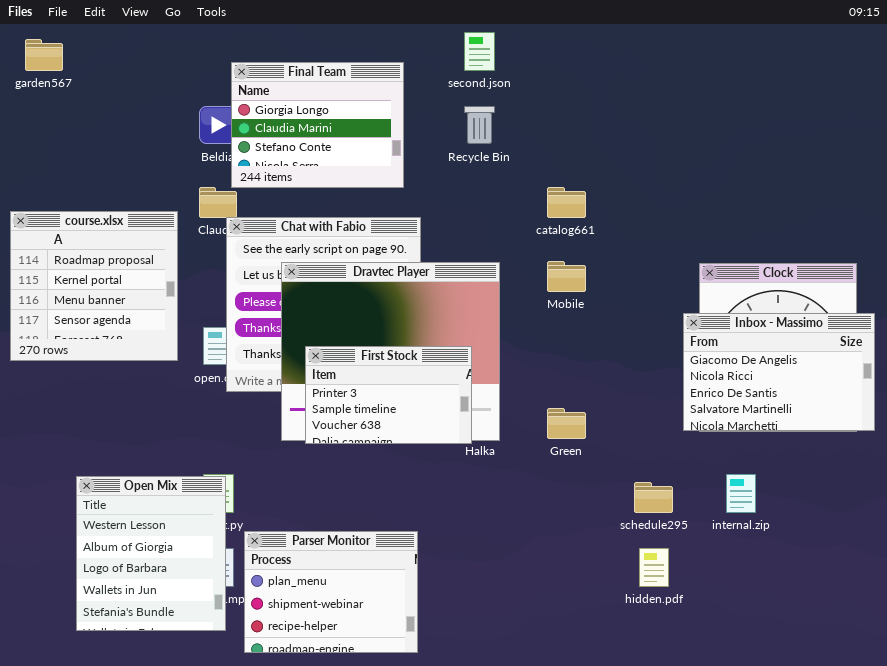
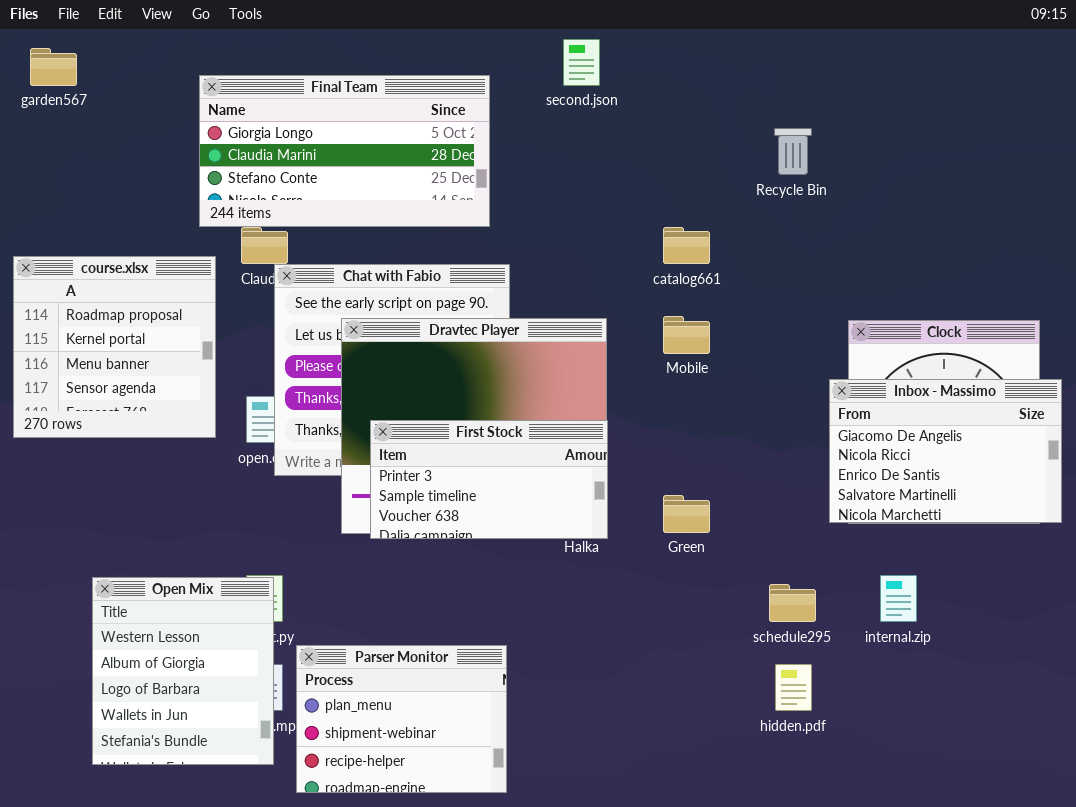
Final Team: [231,62,404,188] -> [199,75,490,227], resized
Recycle Bin: [464,106,495,144] -> [774,128,812,175], moved
First Stock: [305,346,472,444] -> [370,420,608,539], resized

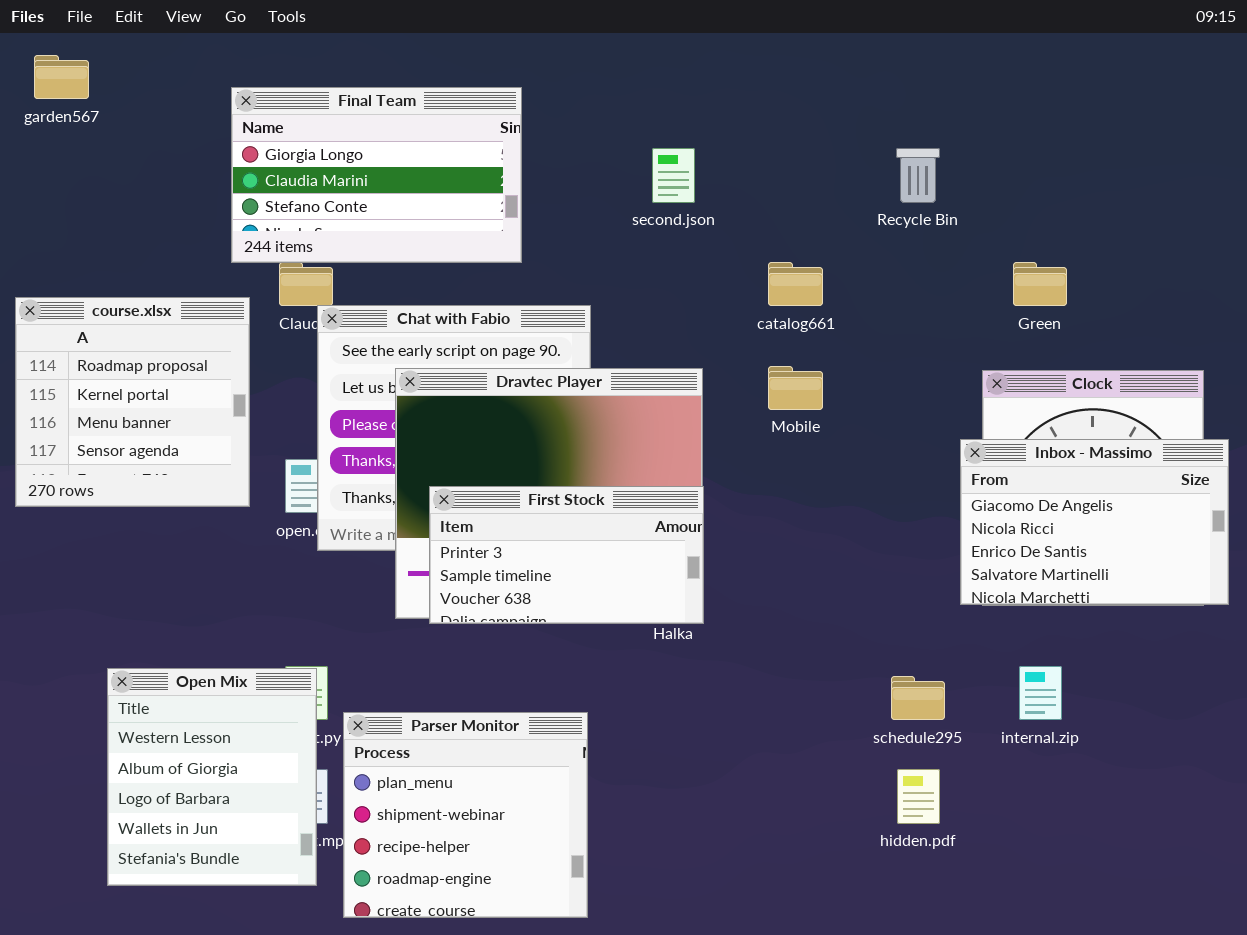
second.json: [563,39,600,86] -> [652,148,695,203], moved
Final Team: [199,75,490,227] -> [231,87,522,263], resized
Green: [663,495,710,533] -> [1013,262,1067,306], moved
Parser Monitor: [296,645,507,793] -> [343,712,588,918], resized

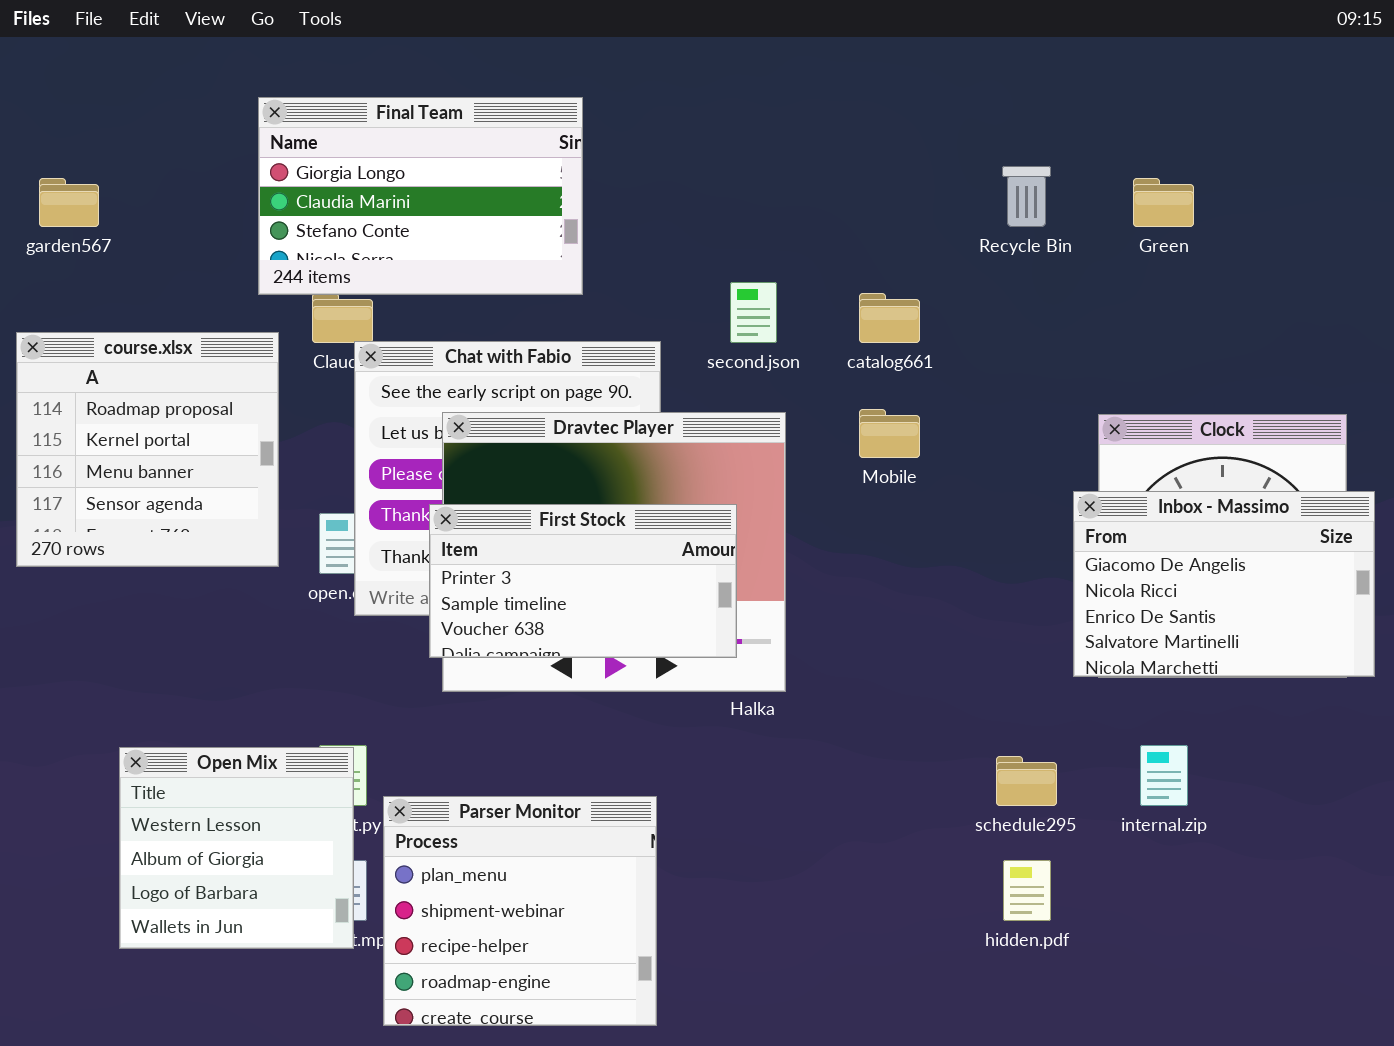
garden567: [34,55,89,99] -> [39,178,99,227], moved
second.json: [652,148,695,203] -> [730,282,777,343], moved
Green: [1013,262,1067,306] -> [1133,178,1194,227], moved
First Stock: [429,486,704,624] -> [429,504,737,658], moved
Open Mix: [107,668,317,886] -> [119,747,354,949], resized

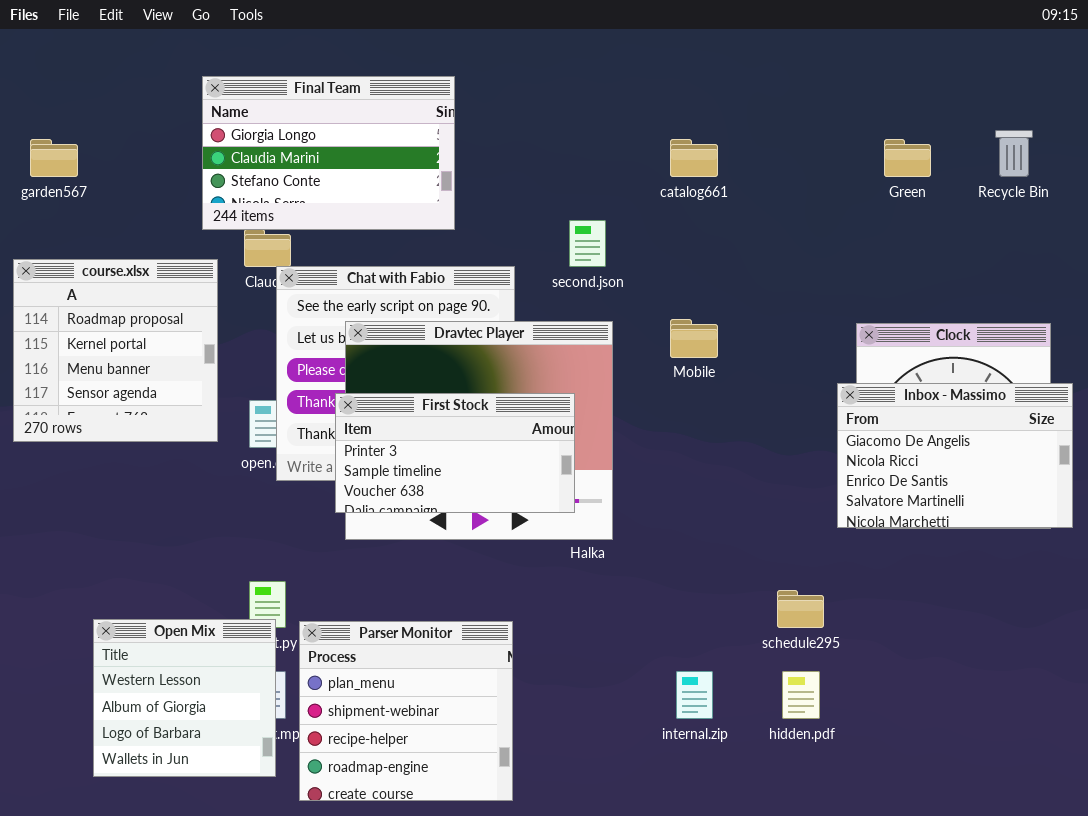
Recycle Bin: [1002,166,1051,227] -> [995,130,1033,177], moved
catalog661: [859,293,920,343] -> [670,139,718,177], moved
internal.zip: [1140,745,1188,806] -> [676,671,713,719], moved
Open Mix: [119,747,354,949] -> [93,619,276,777], moved

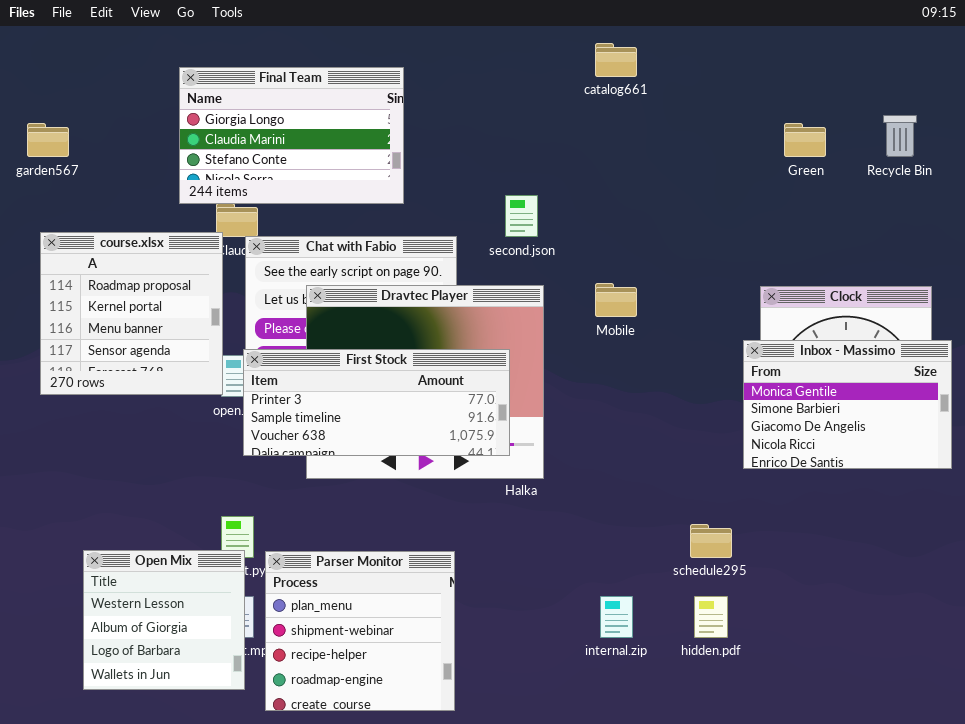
catalog661: [670,139,718,177] -> [595,43,637,77], moved
course.xlsx: [13,259,218,442] -> [40,232,223,395], moved
Inbox - Massimo: [837,383,1073,528] -> [743,340,952,469], scrolled up 2 rows
First Stock: [335,393,575,513] -> [243,349,510,456], resized

